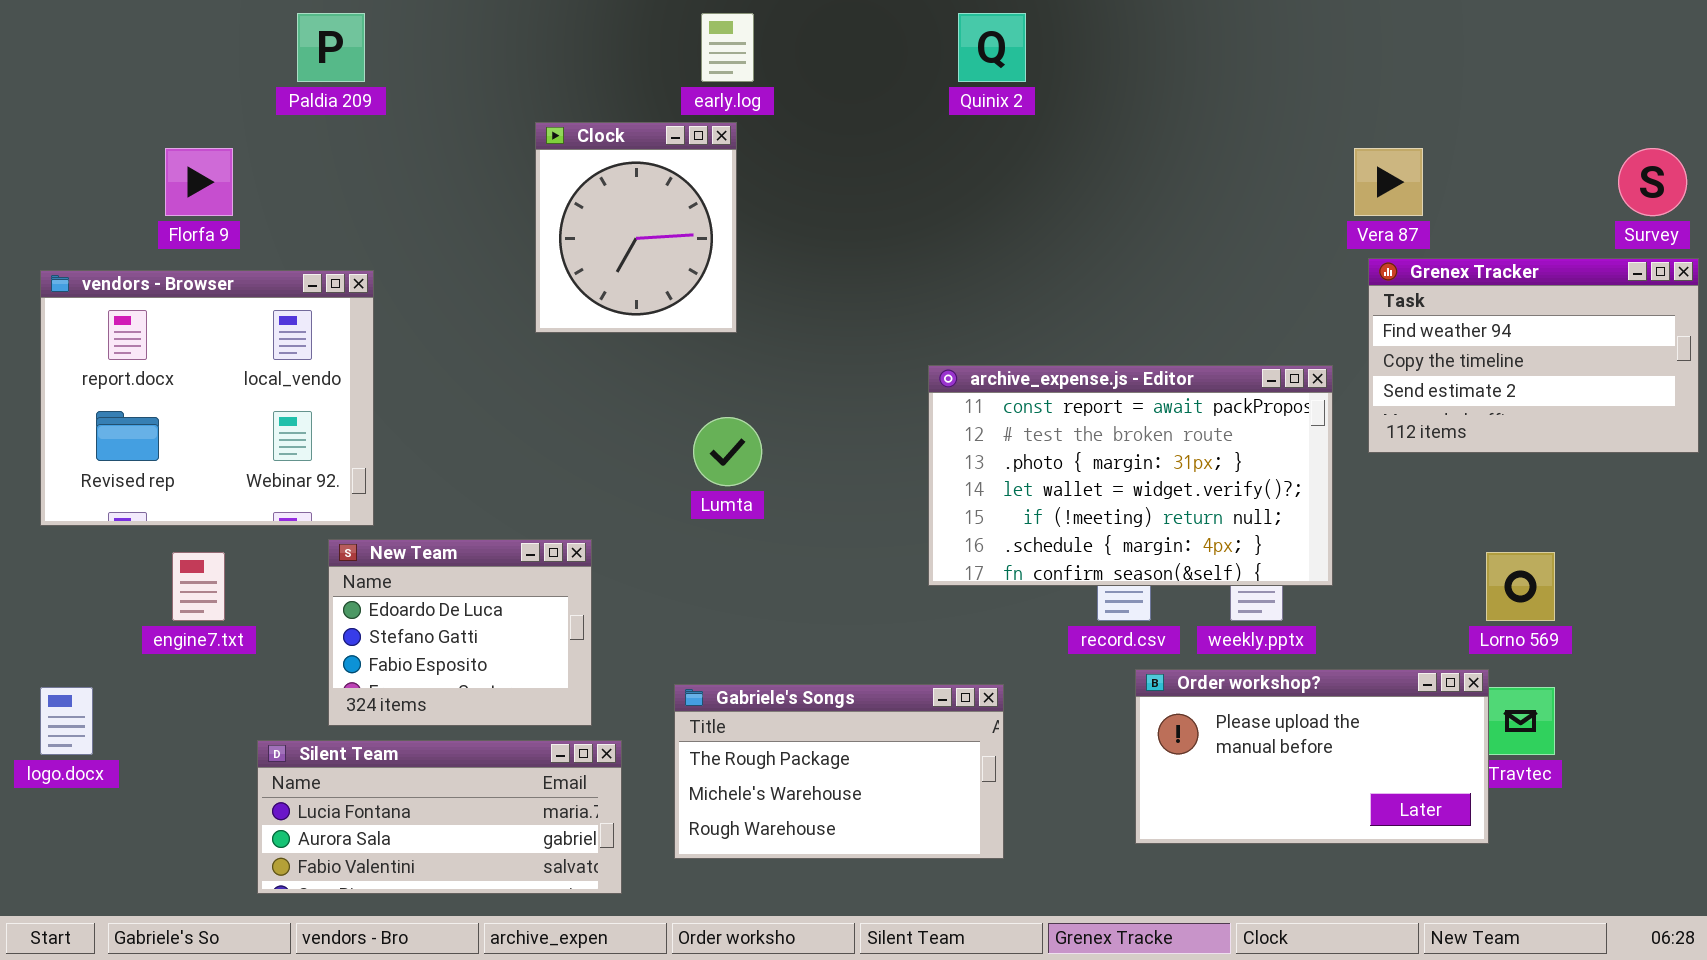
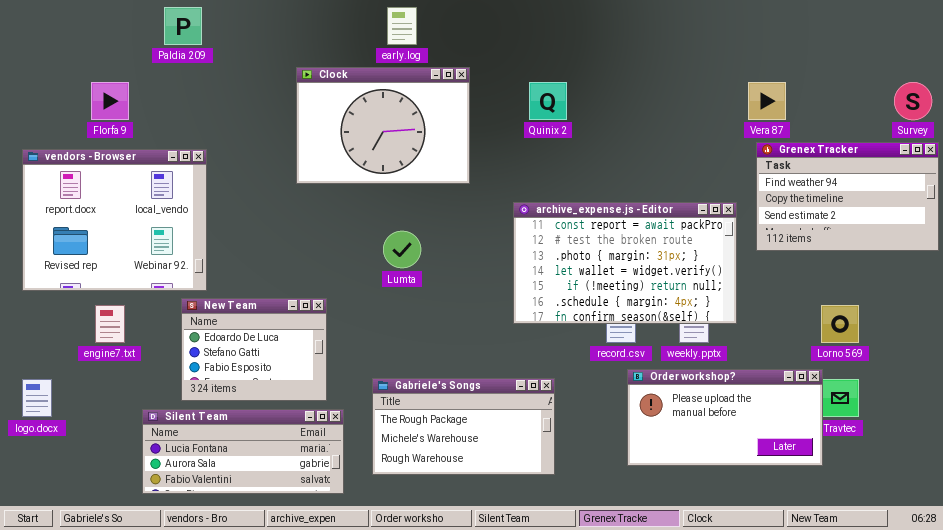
Quinix 2: [958,13,1026,82] -> [529,82,567,120], moved
Clock: [535,122,737,333] -> [296,67,470,184], resized

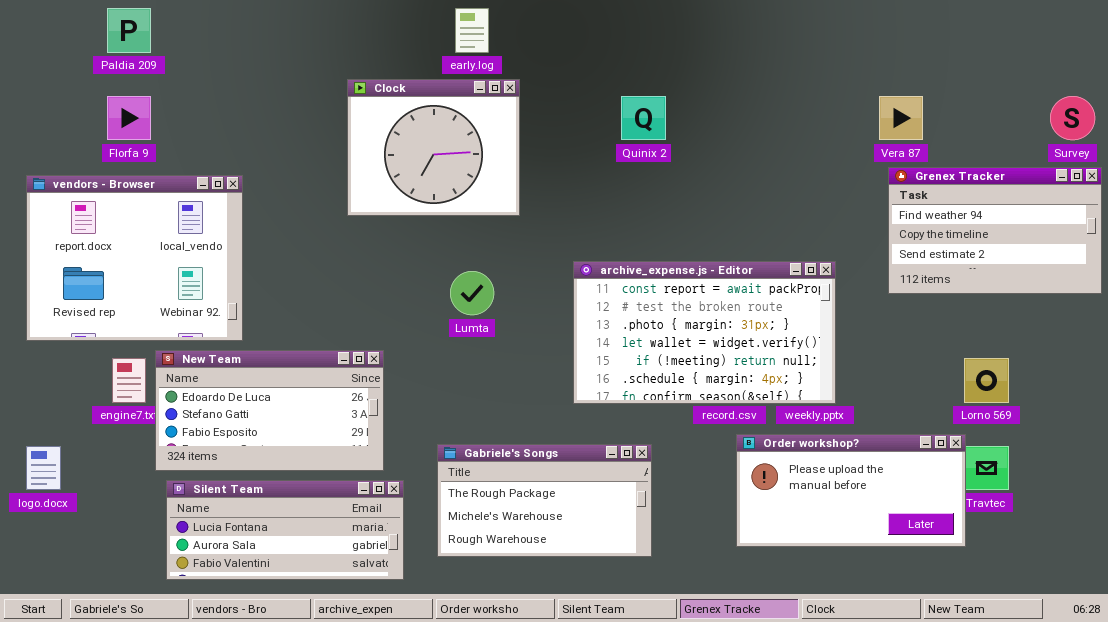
Paldia 209: [164,7,202,45] -> [107,8,151,53], moved
Clock: [296,67,470,184] -> [347,79,520,216], resized
archive_expense.js - Editor: [513,202,737,324] -> [573,261,836,404], moved
New Team: [181,298,327,401] -> [155,350,384,471], resized

